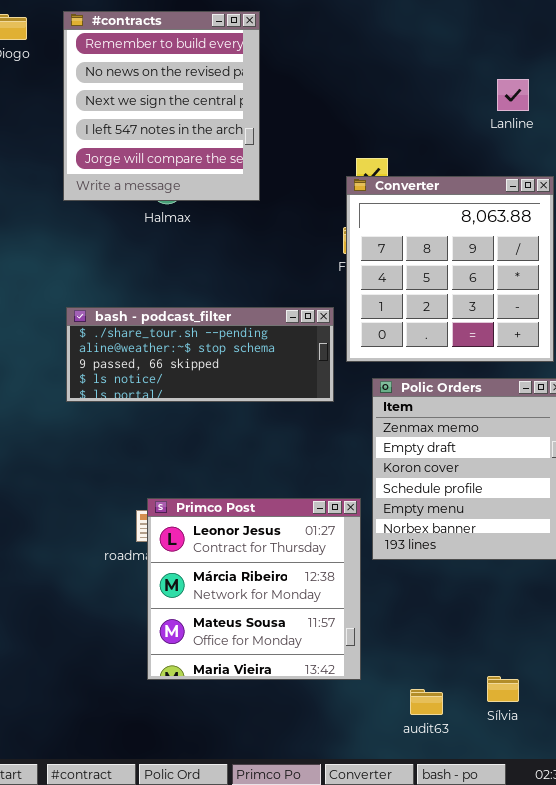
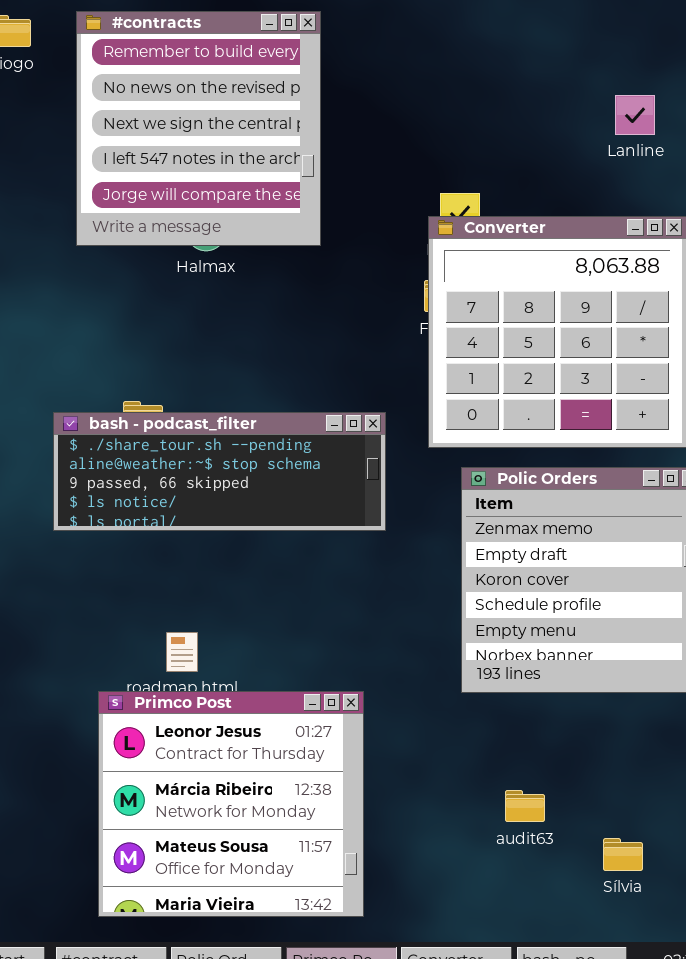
bash - podcast_filter: [66,307,334,402] -> [53,412,386,531], moved
Primco Post: [147,498,361,680] -> [98,691,364,917], moved
audit63: [410,689,443,715] -> [505,790,545,822], moved

